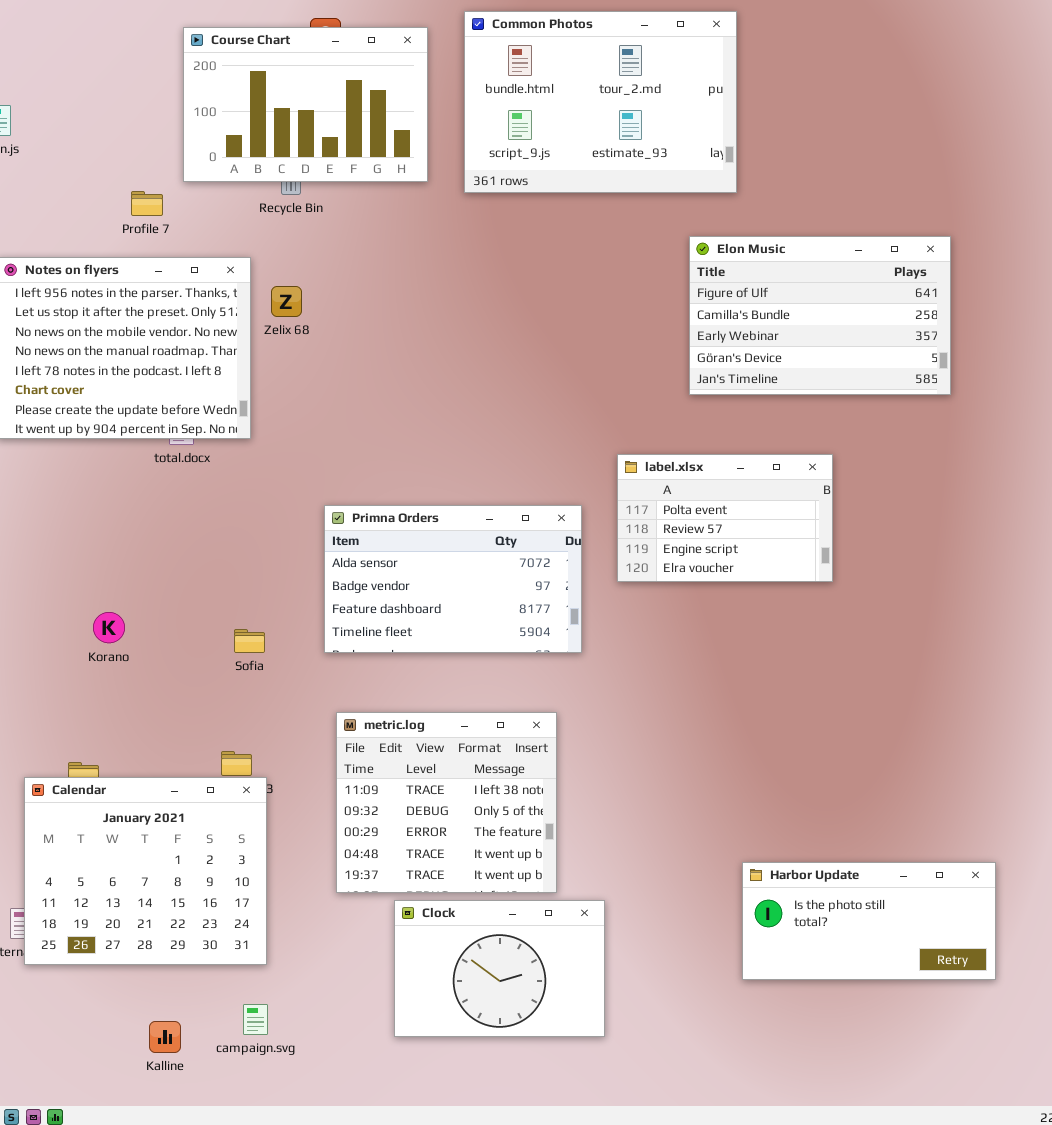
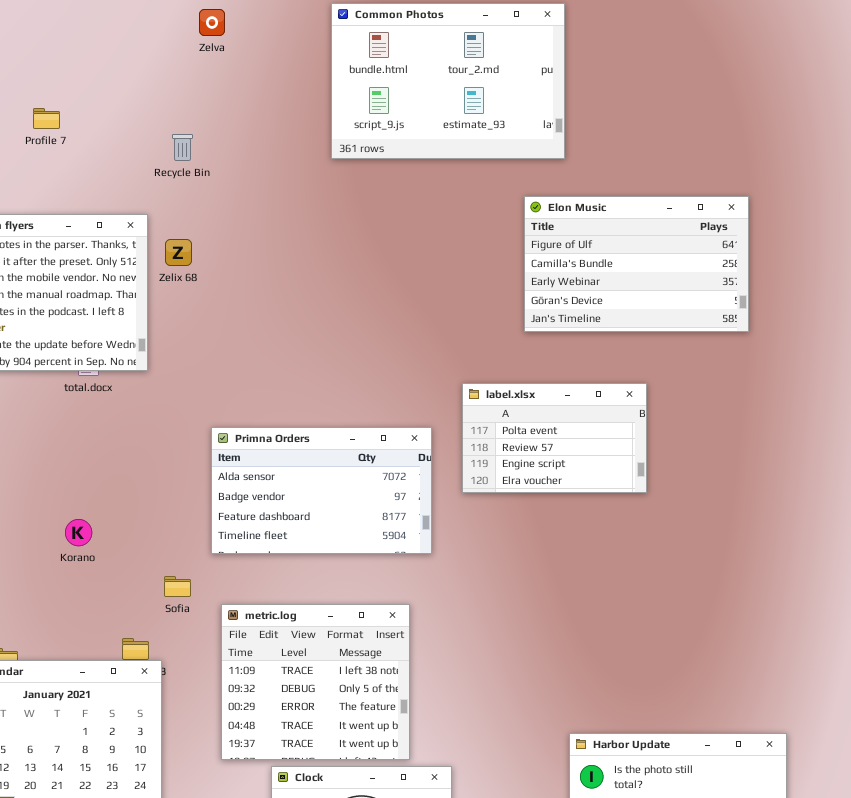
Course Chart: [183,27,428,182] -> none, closed
Profile 7: [131,191,163,216] -> [33,108,60,129], moved
Korano: [93,612,125,643] -> [65,519,92,546], moved
Sofia: [234,629,265,653] -> [164,576,191,597], moved

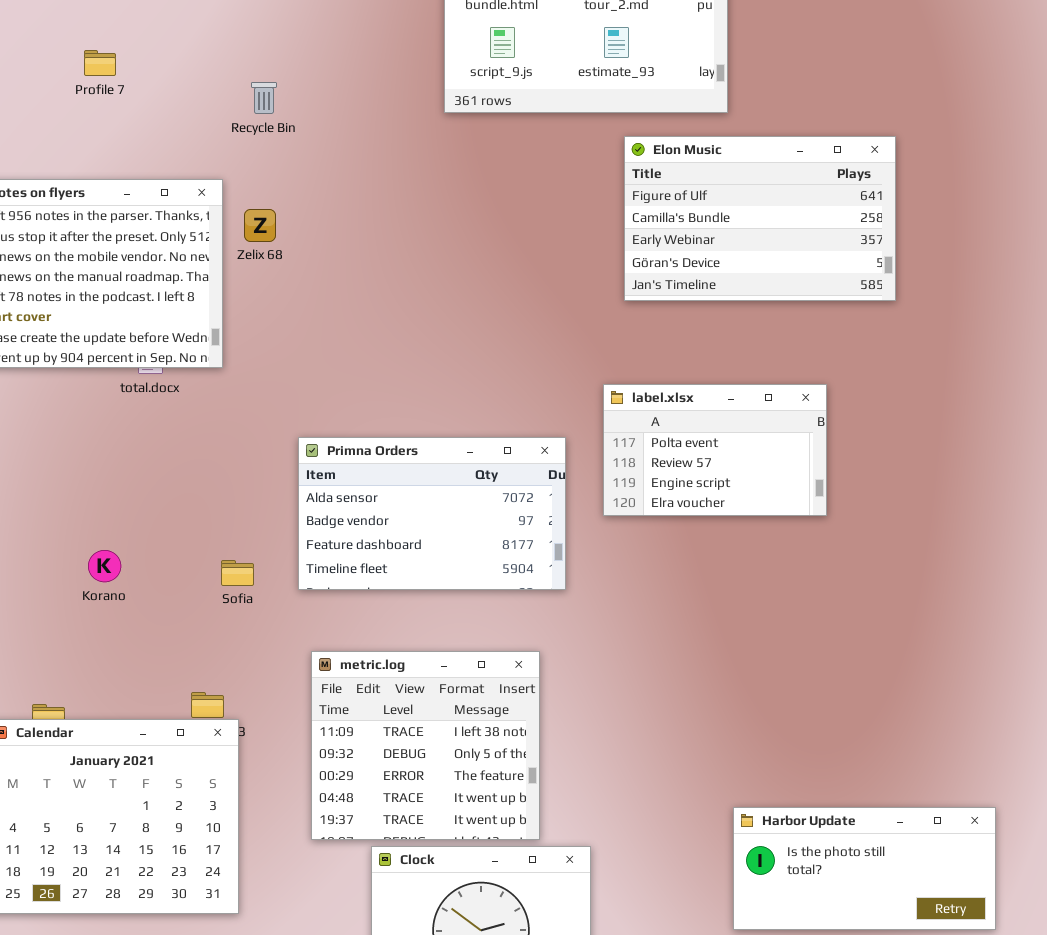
Elon Music: [524,196,749,332] -> [624,136,896,301], moved
Korano: [65,519,92,546] -> [88,550,121,582], moved
Sofia: [164,576,191,597] -> [221,560,254,586], moved

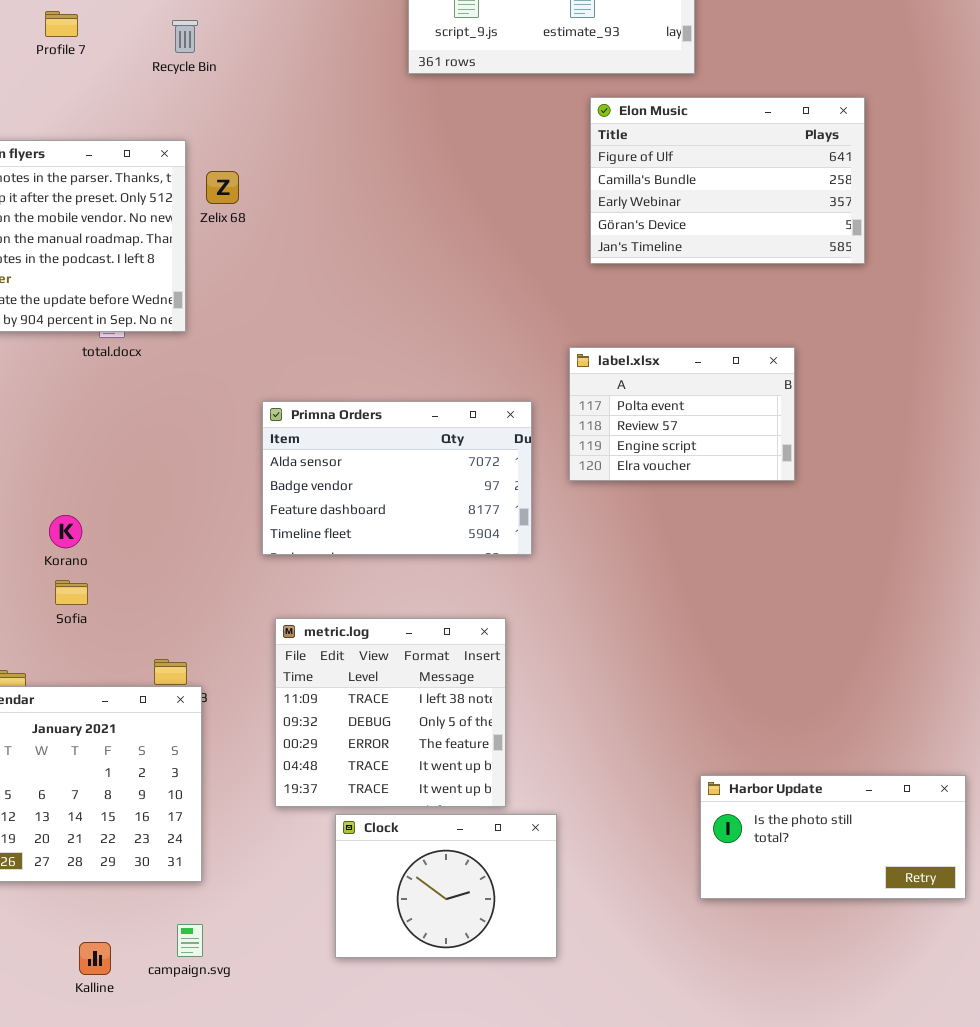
Recycle Bin: [251,82,277,114] -> [172,20,198,53], moved
Sofia: [221,560,254,586] -> [55,580,88,605], moved

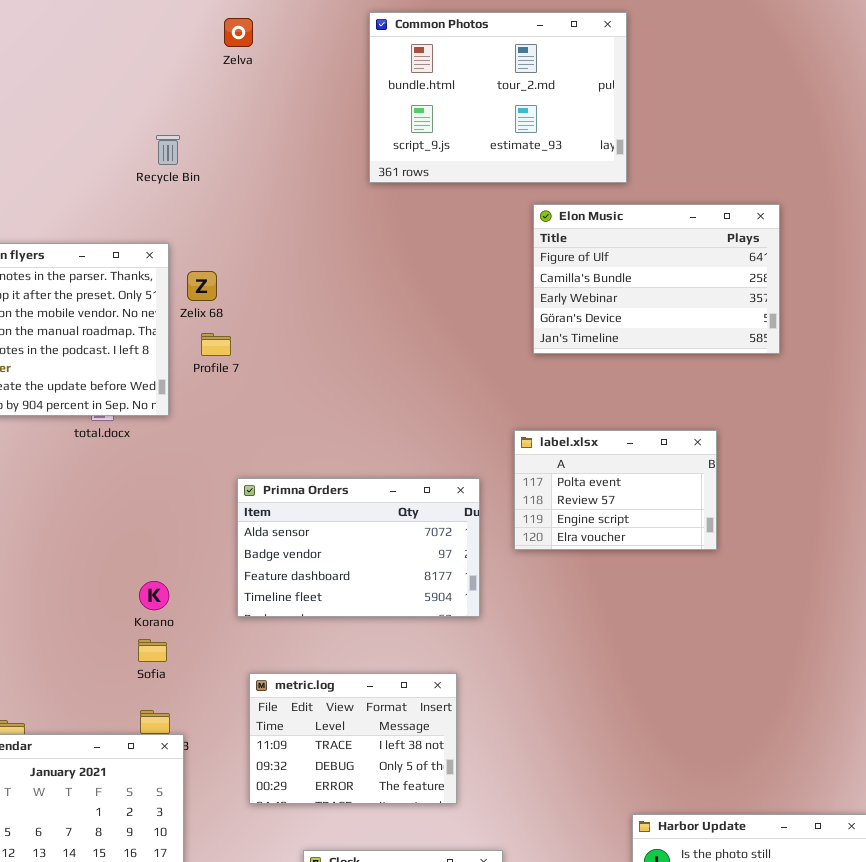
Profile 7: [45,11,78,37] -> [201,333,231,356], moved
Korano: [49,515,82,548] -> [139,581,169,610], moved
Sofia: [55,580,88,605] -> [138,639,167,662], moved
metric.log: [275,618,506,807] -> [249,673,457,804], resized

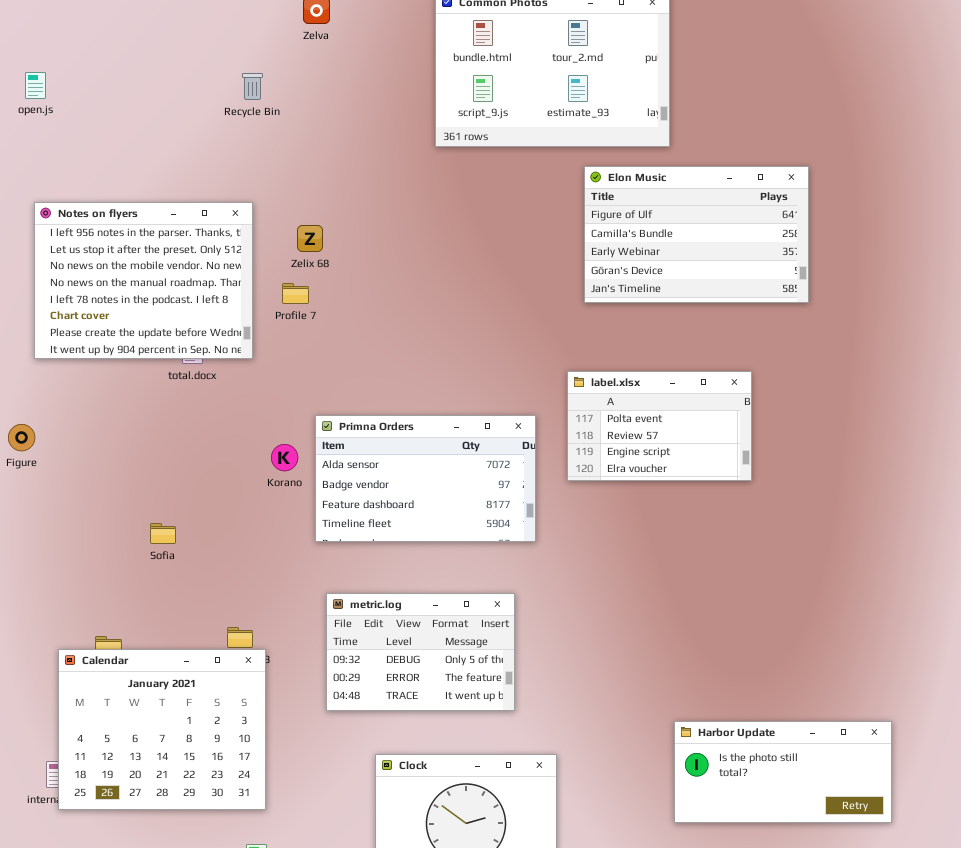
Recycle Bin: [156,135,180,165] -> [242,73,263,100], moved
Zelix 68: [187,271,217,301] -> [297,225,323,252], moved
Korano: [139,581,169,610] -> [271,444,298,471], moved
Sofia: [138,639,167,662] -> [150,523,176,544], moved
metric.log: [249,673,457,804] -> [326,593,515,711], scrolled down 1 row

